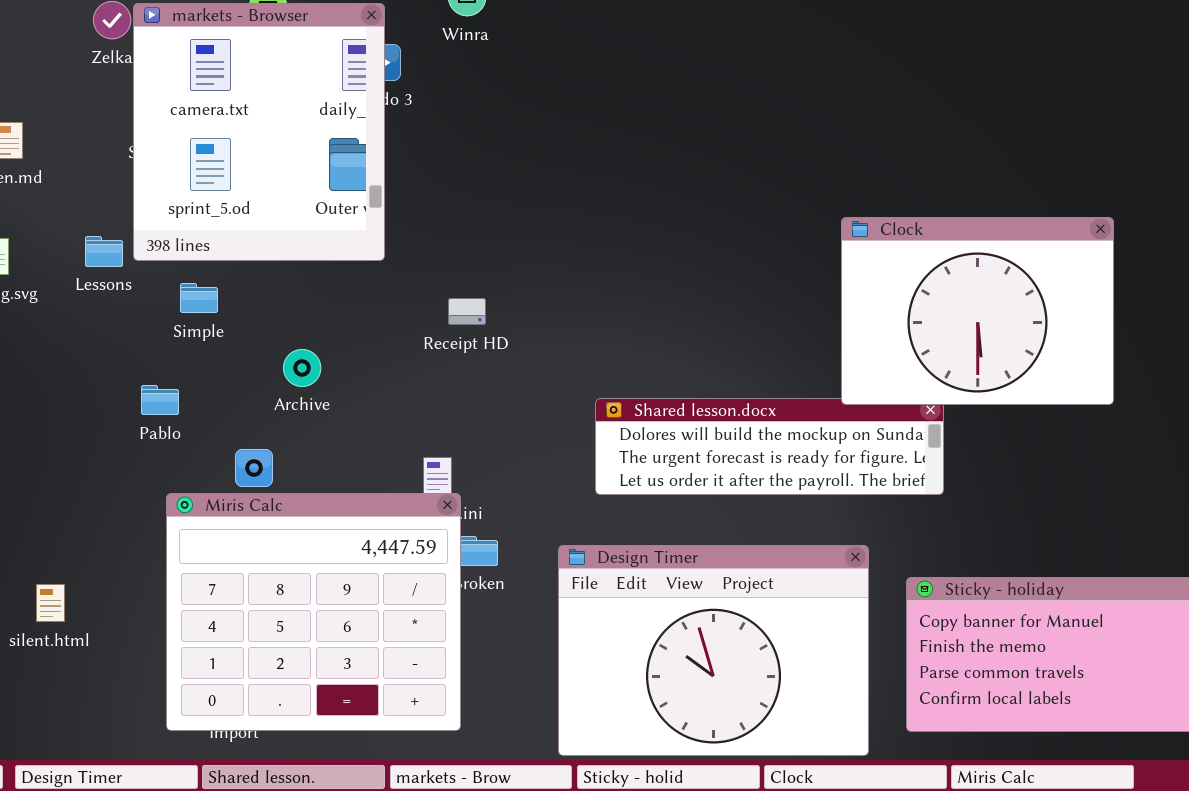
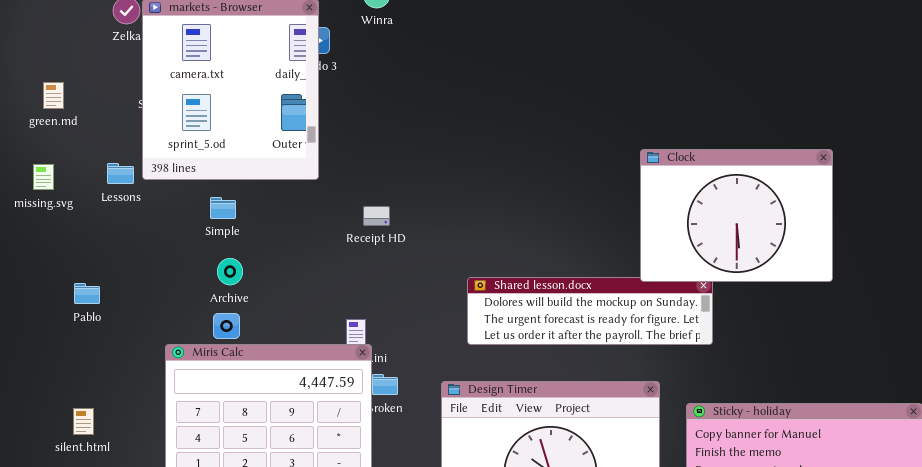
Simple: [180,283,218,313] -> [210,197,236,219], moved
Archive: [283,349,321,387] -> [217,258,243,285], moved
Pablo: [141,385,179,415] -> [74,283,100,304], moved

